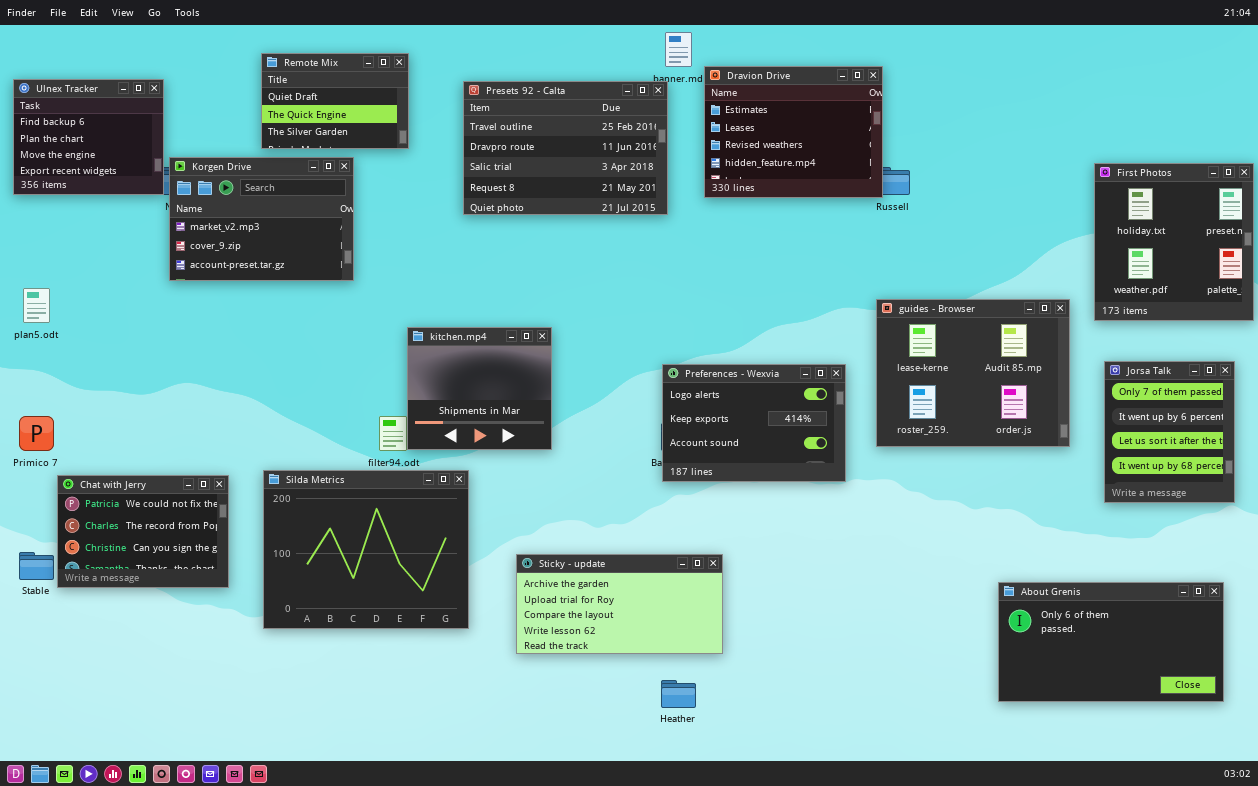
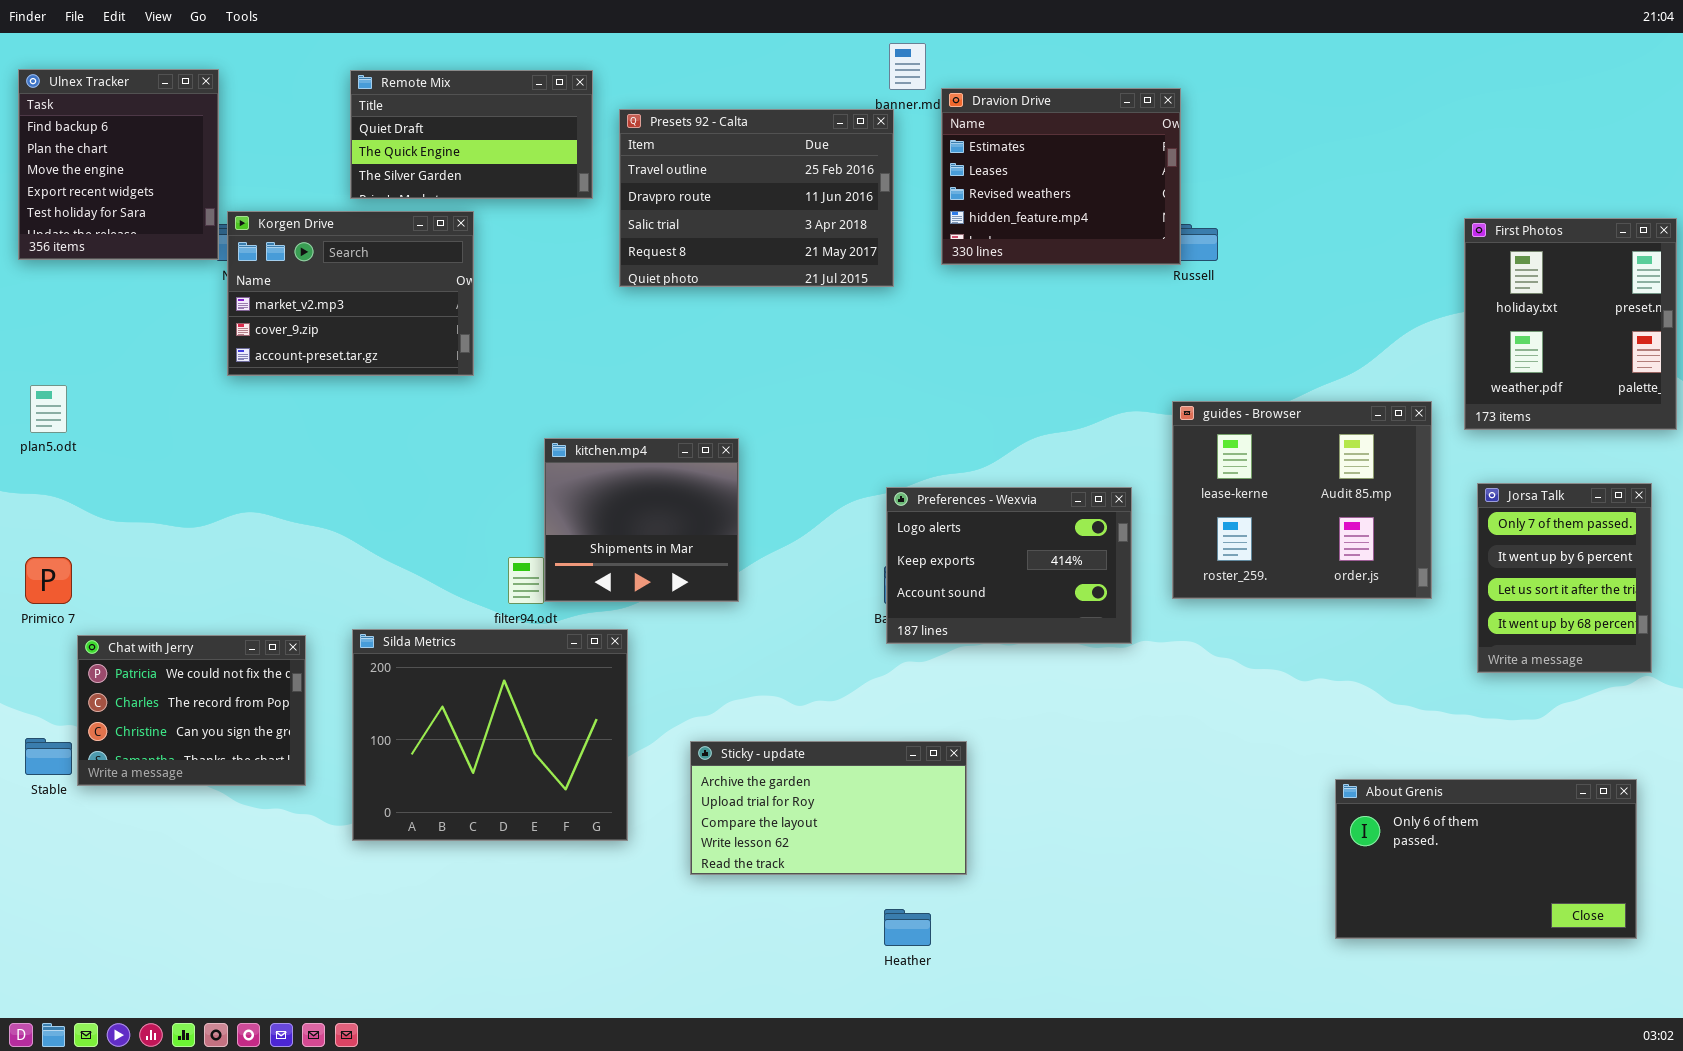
Remote Mix: [261,53,409,149] -> [350,70,593,199], resized
Ulnex Tracker: [13,79,164,195] -> [18,69,219,260], resized

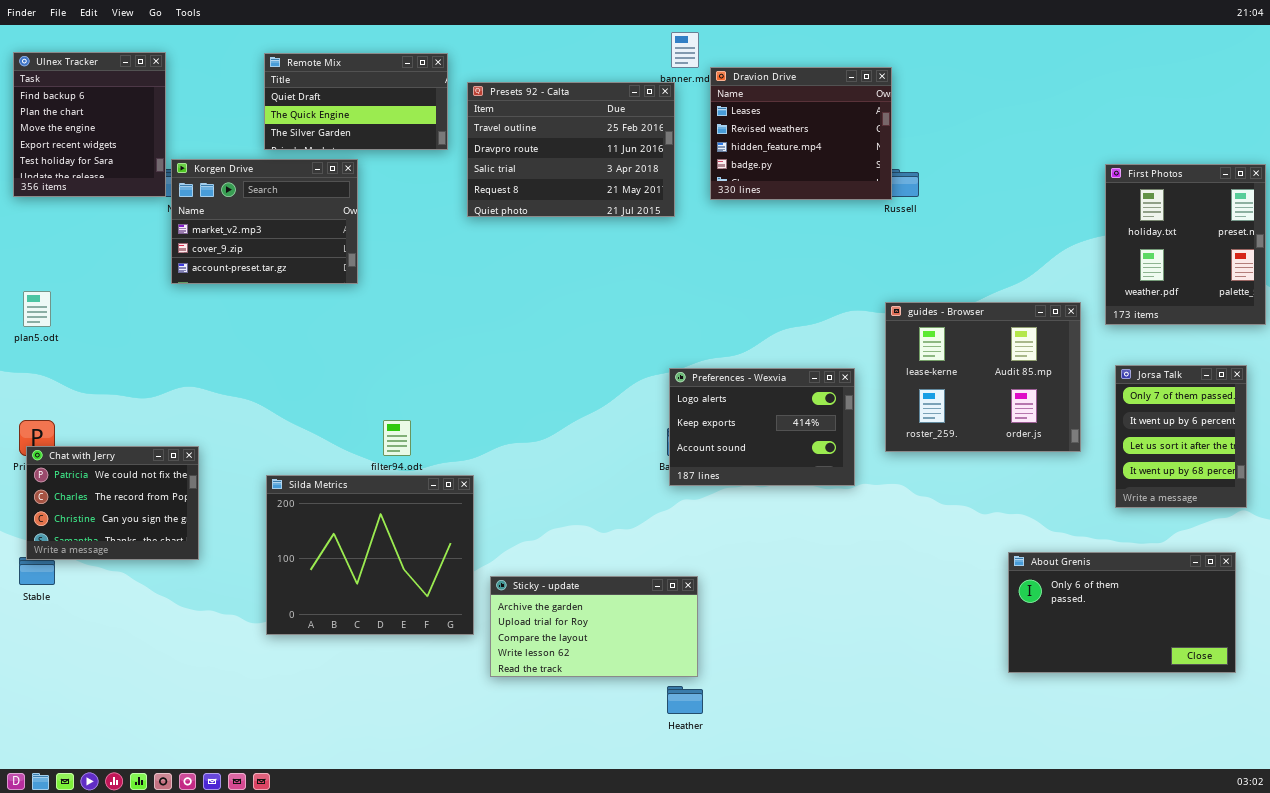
Dravion Drive: [941,88,1181,265] -> [710,67,892,200], scrolled down 1 row
kitchen.mp4: [544,438,739,602] -> none, closed
Chat with Jerry: [77,635,306,786] -> [26,446,199,560], moved
Sticky - update: [690,741,967,875] -> [490,576,698,677], moved
About Grenis: [1335,779,1637,939] -> [1008,552,1236,673], moved

